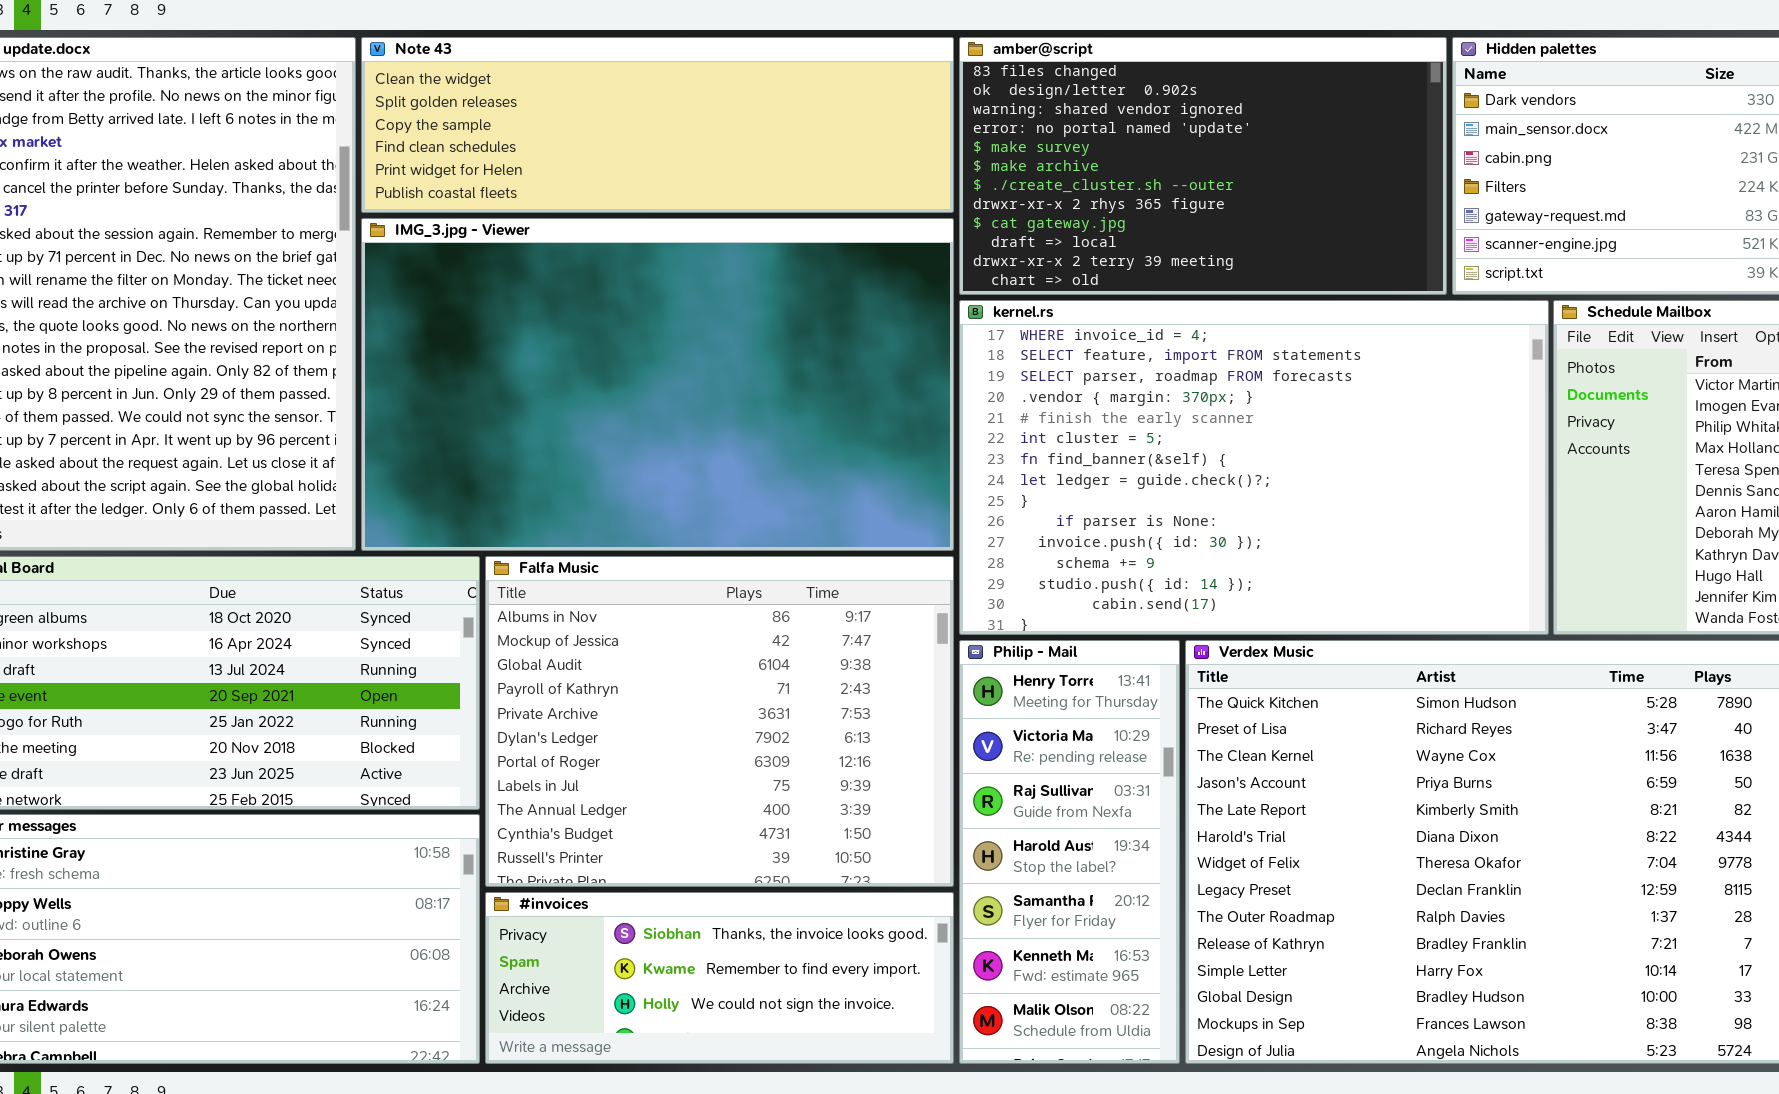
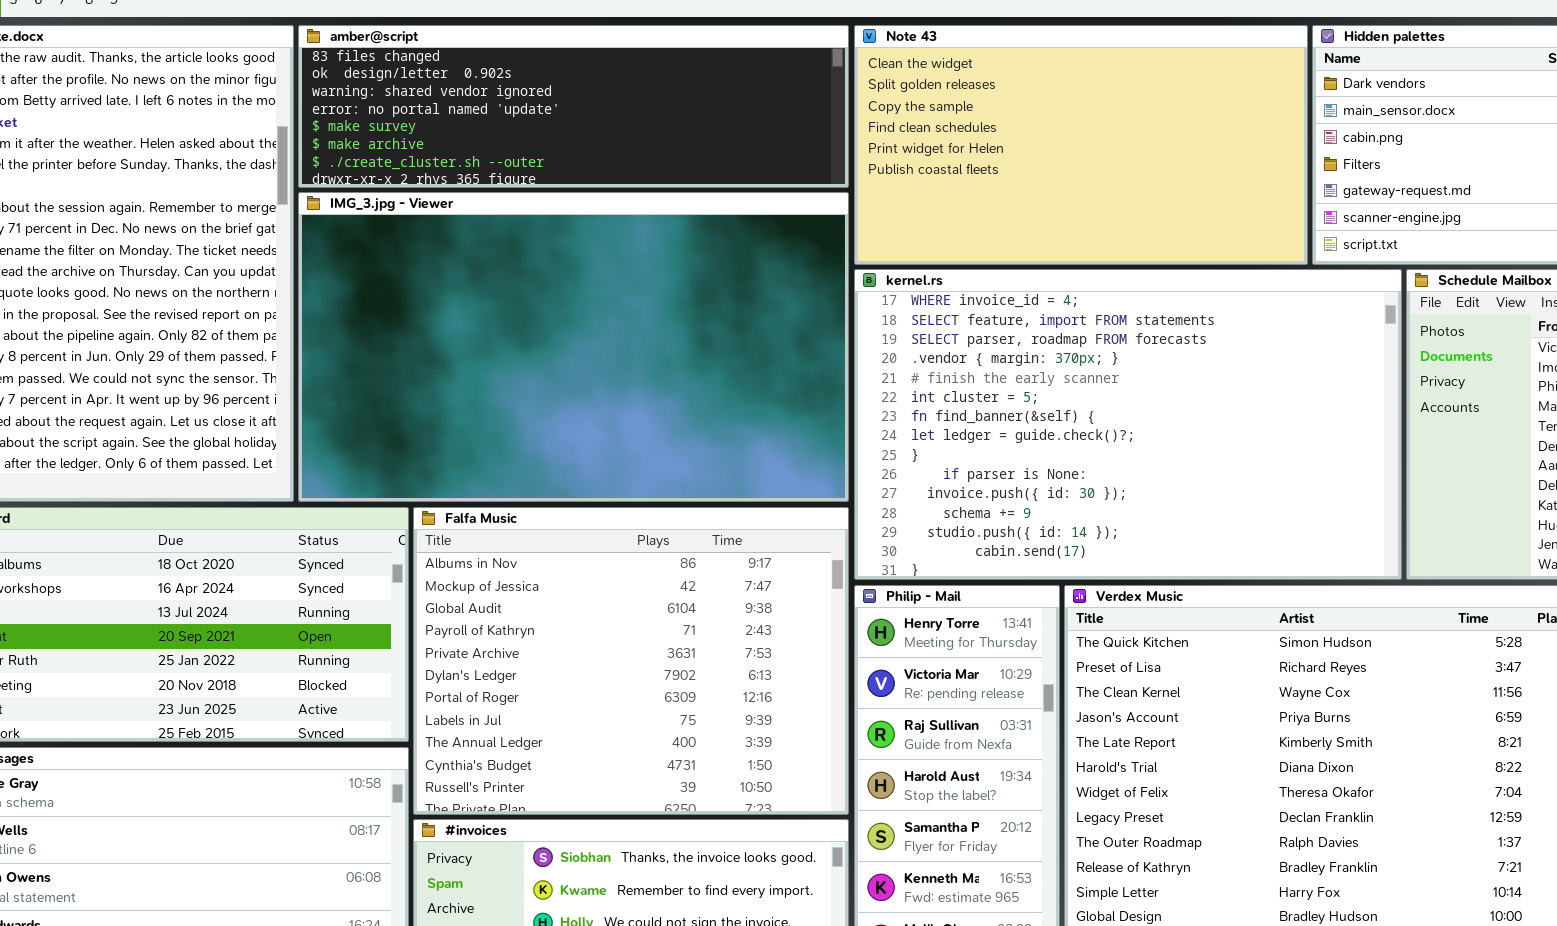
Note 43: [361,37,954,213] -> [854,25,1308,265], moved, resized
amber@script: [959,37,1447,295] -> [298,25,849,188], moved, resized

